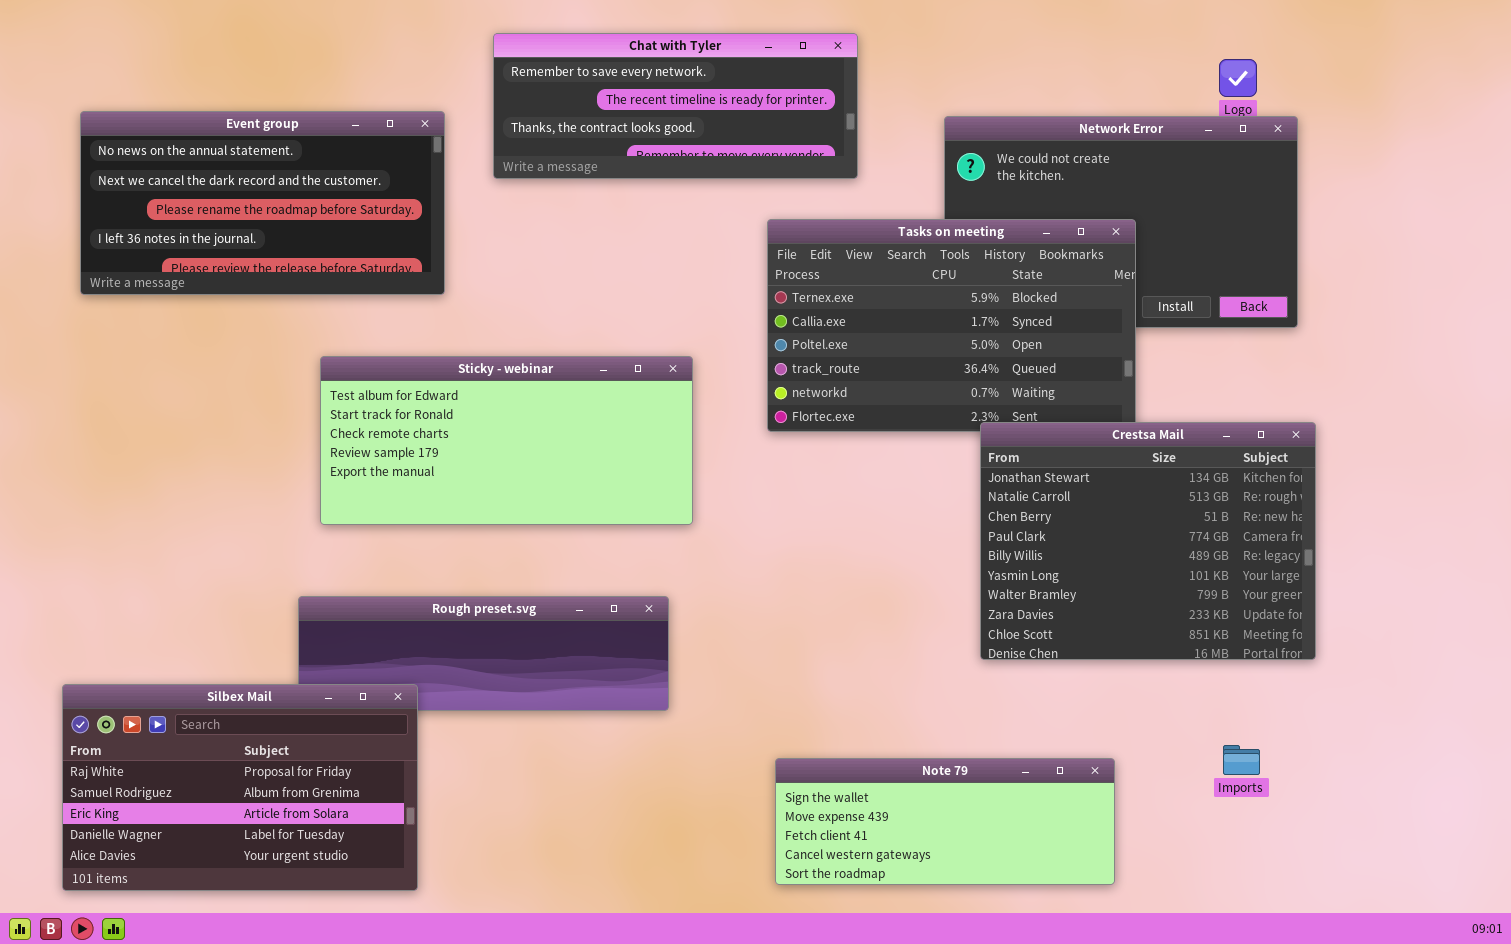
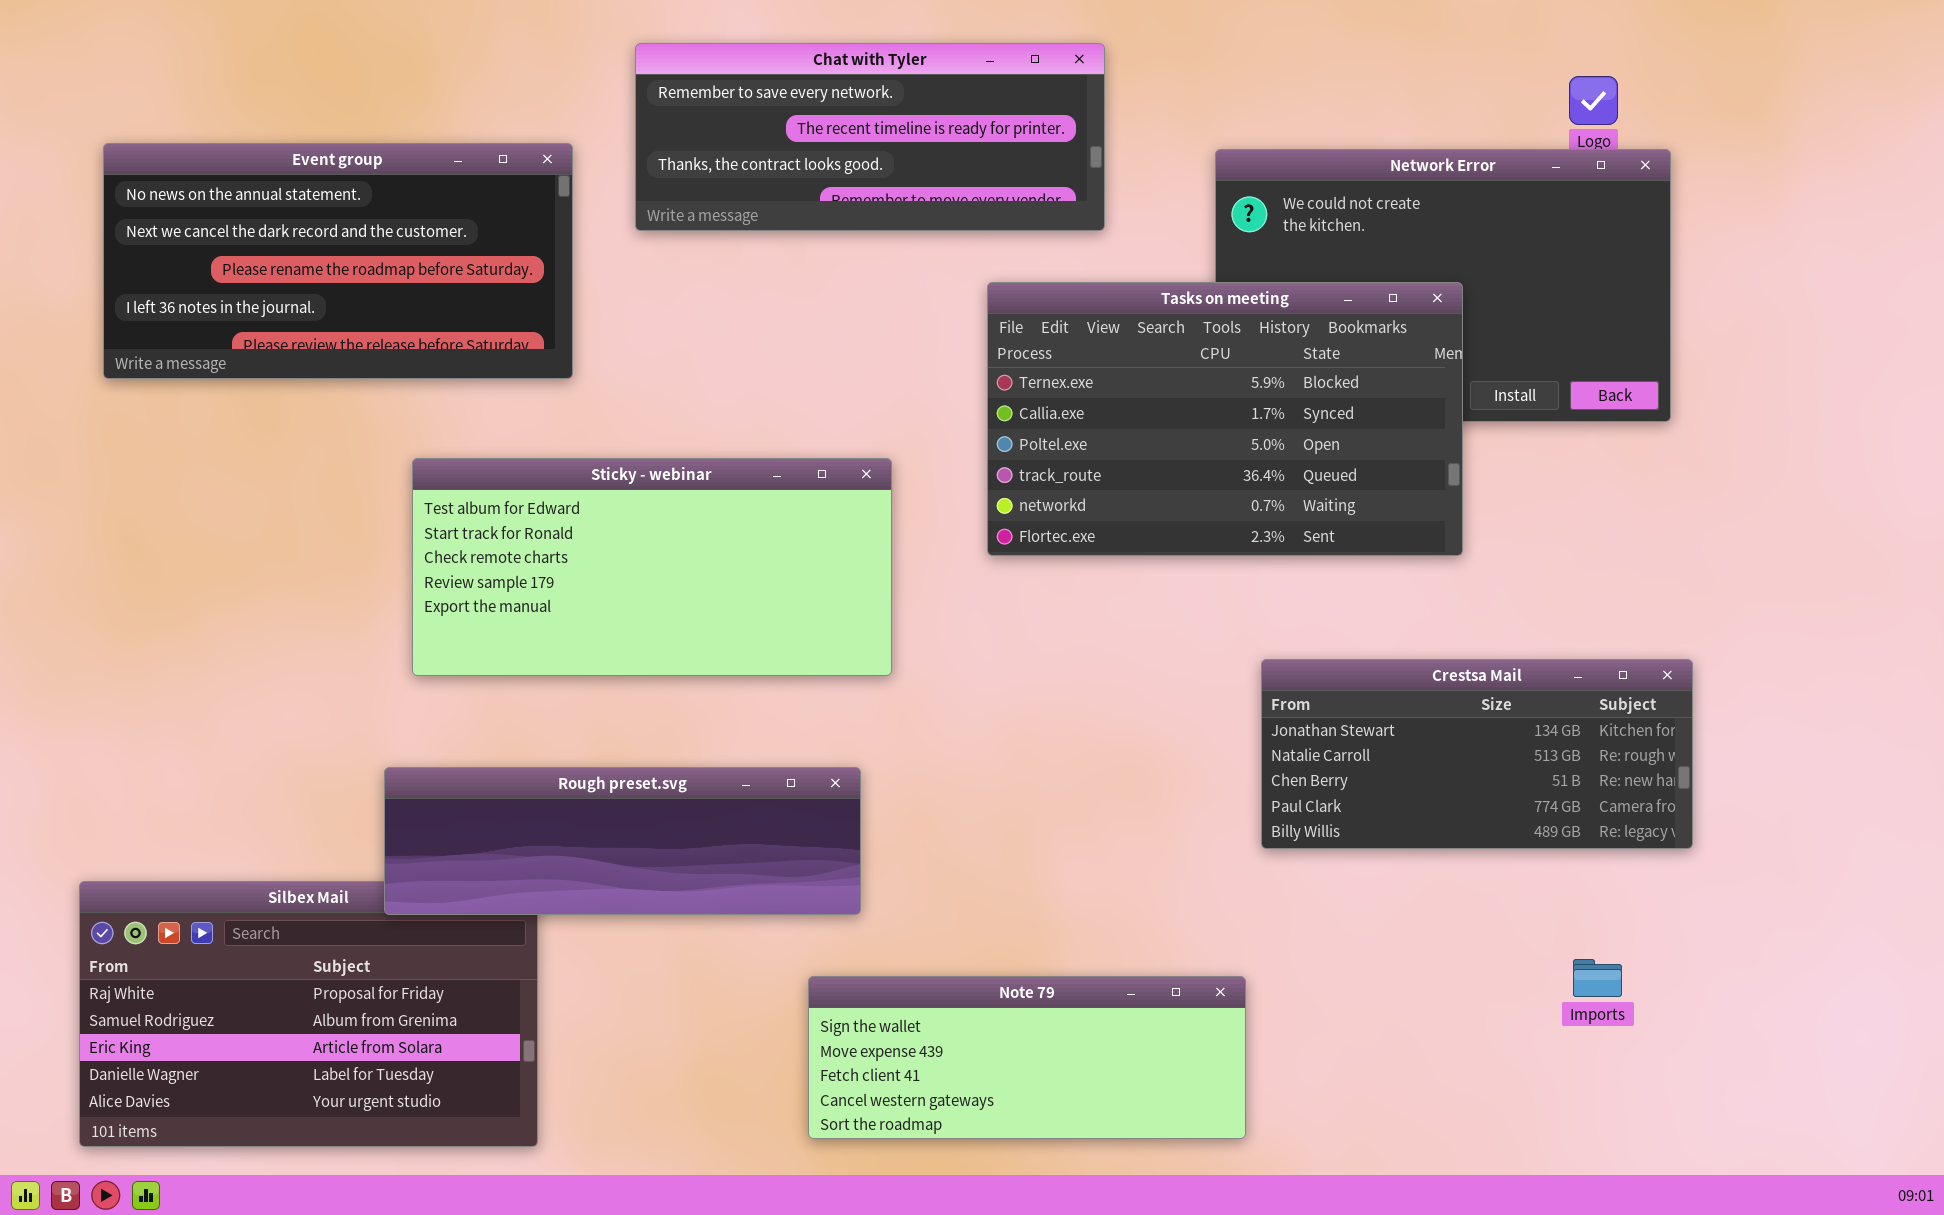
Crestsa Mail: [980,422,1316,660] -> [1261,659,1693,849], resized
Rough preset.svg: [298,596,669,711] -> [384,767,861,915], raised
Note 79: [775,758,1115,885] -> [808,976,1246,1139], moved

